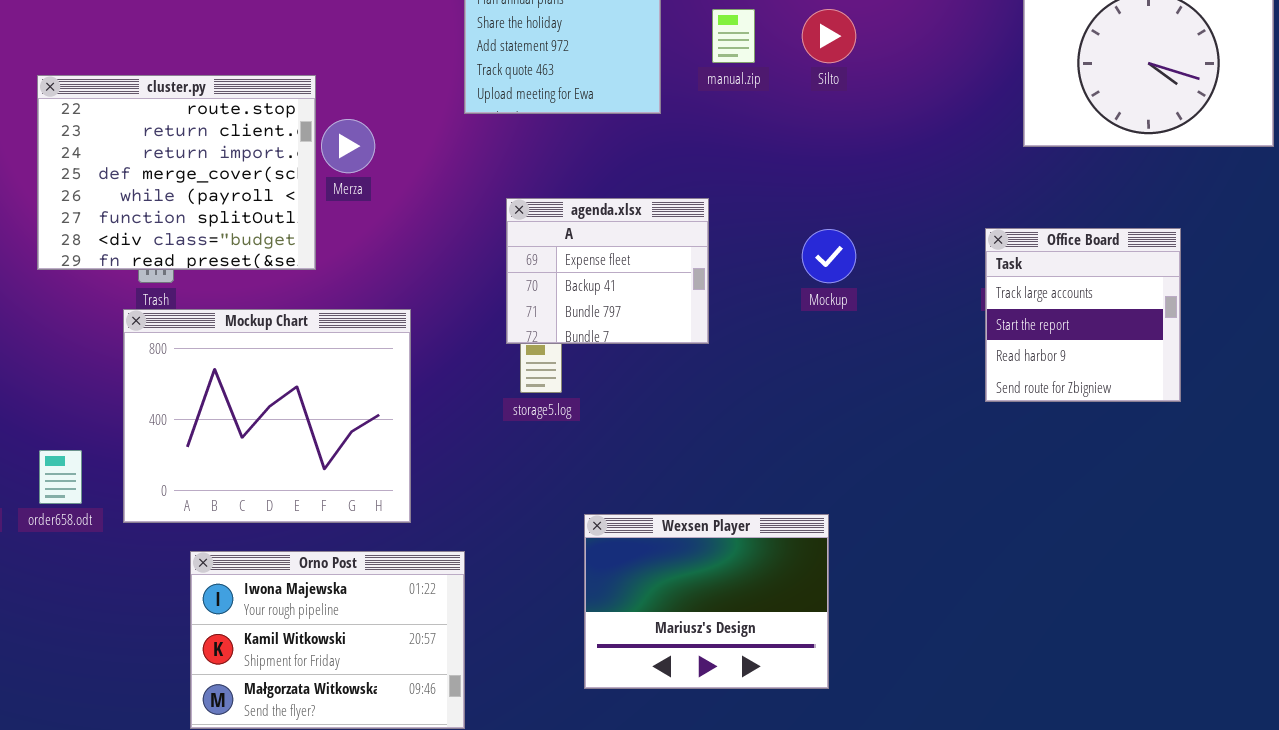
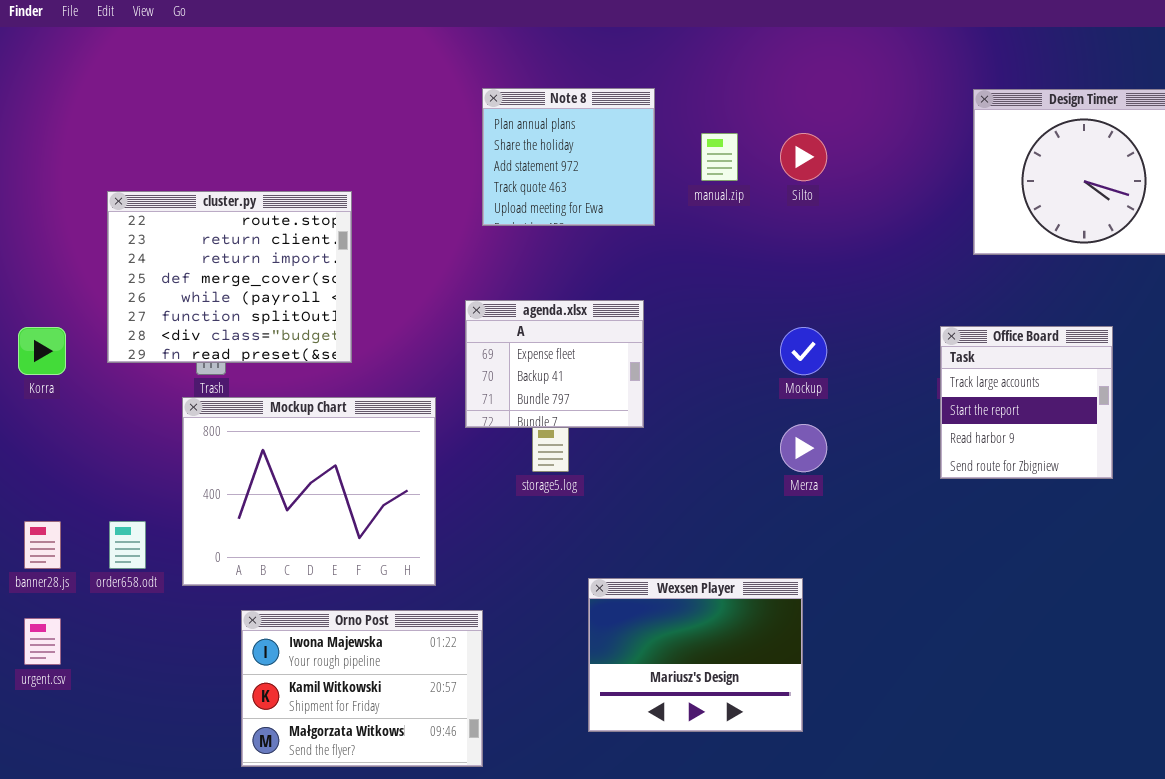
Merza: [321,119,375,173] -> [780,424,827,472], moved
agenda.xlsx: [506,198,709,344] -> [465,300,644,428], moved

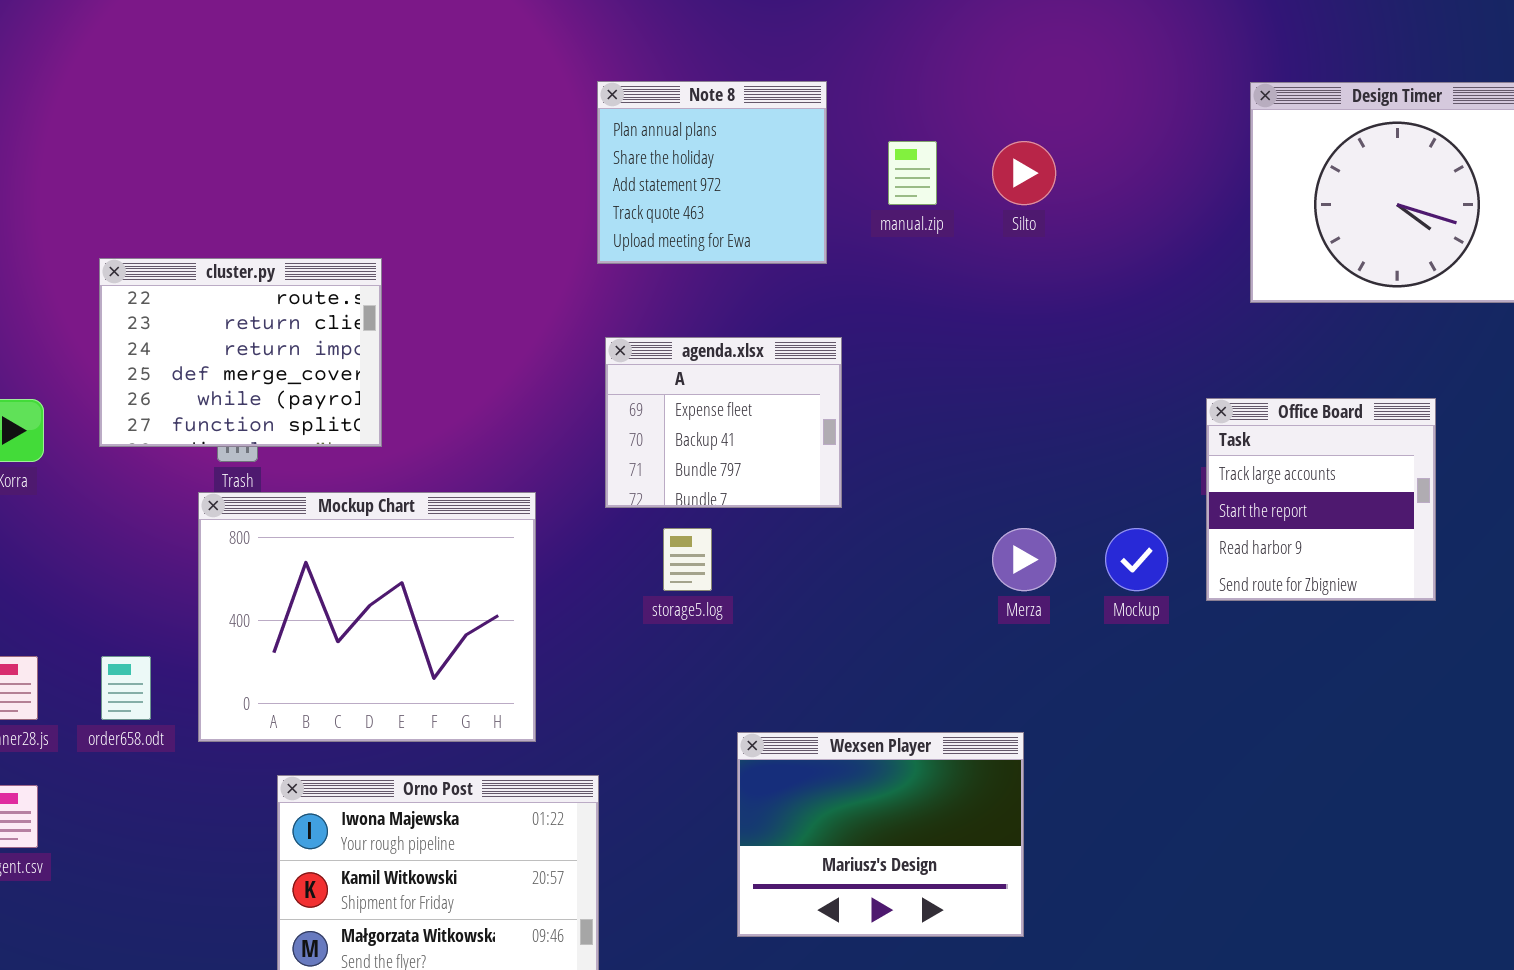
cluster.py: [107,191,352,363] -> [99,258,382,447], resized
agenda.xlsx: [465,300,644,428] -> [605,337,842,508], moved
Mockup: [780,327,827,375] -> [1105,528,1168,591], moved

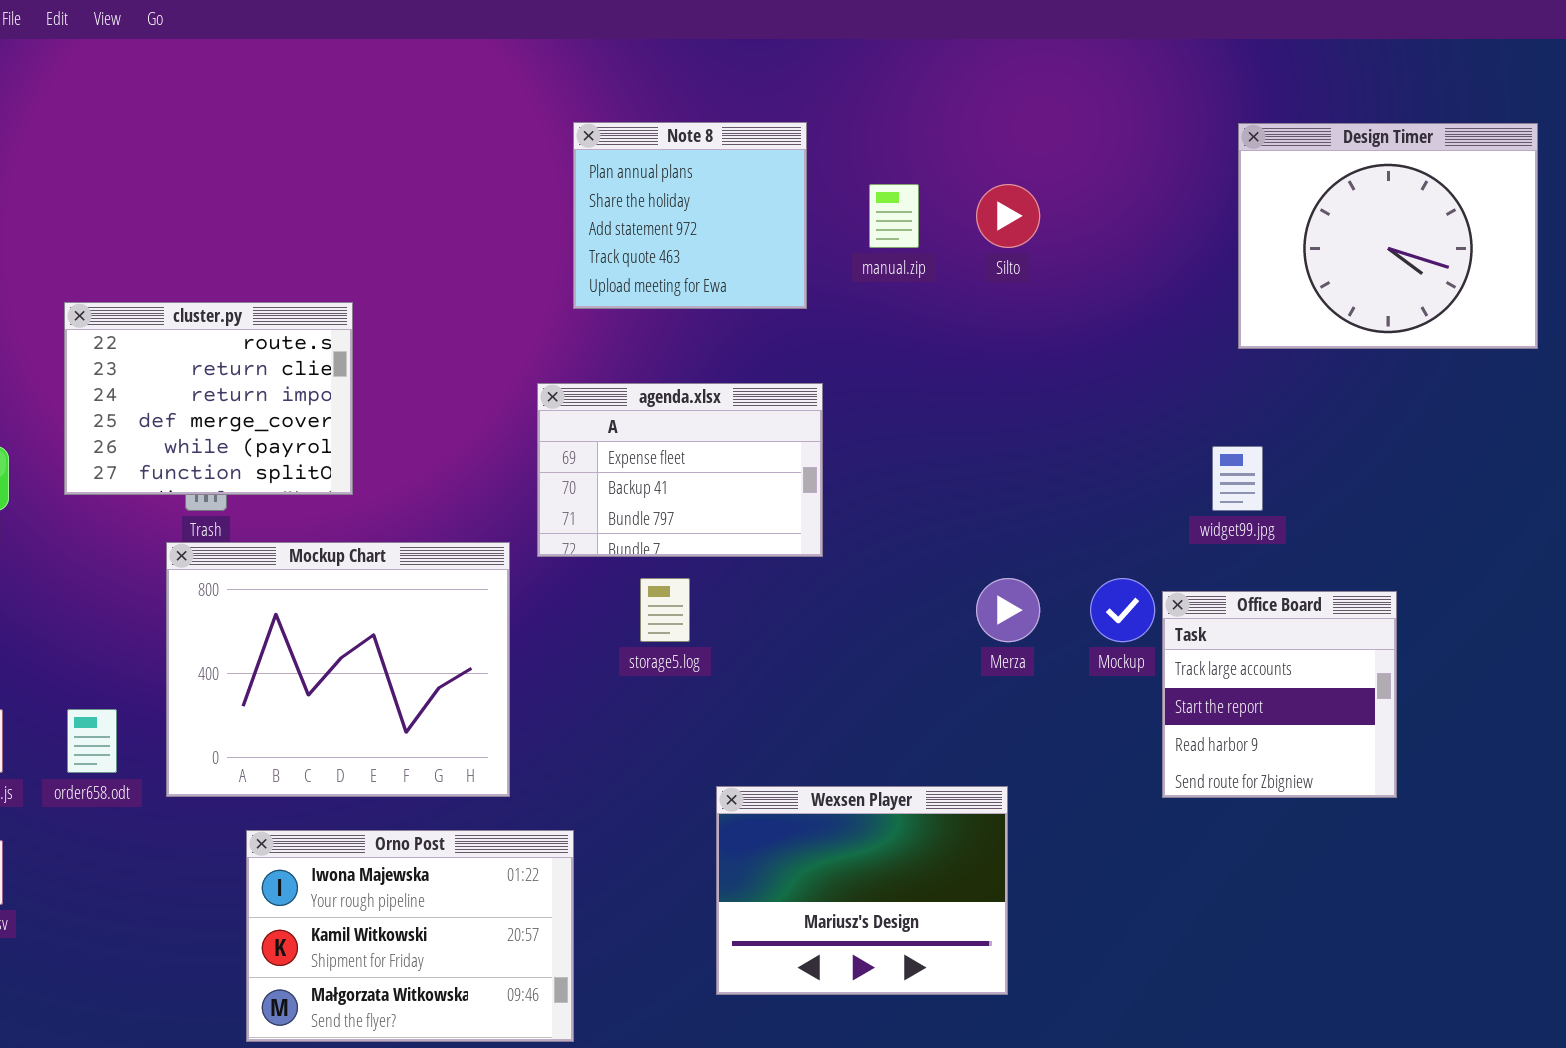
agenda.xlsx: [605,337,842,508] -> [537,383,823,557], resized
Office Board: [1206,398,1436,601] -> [1162,591,1397,798], moved

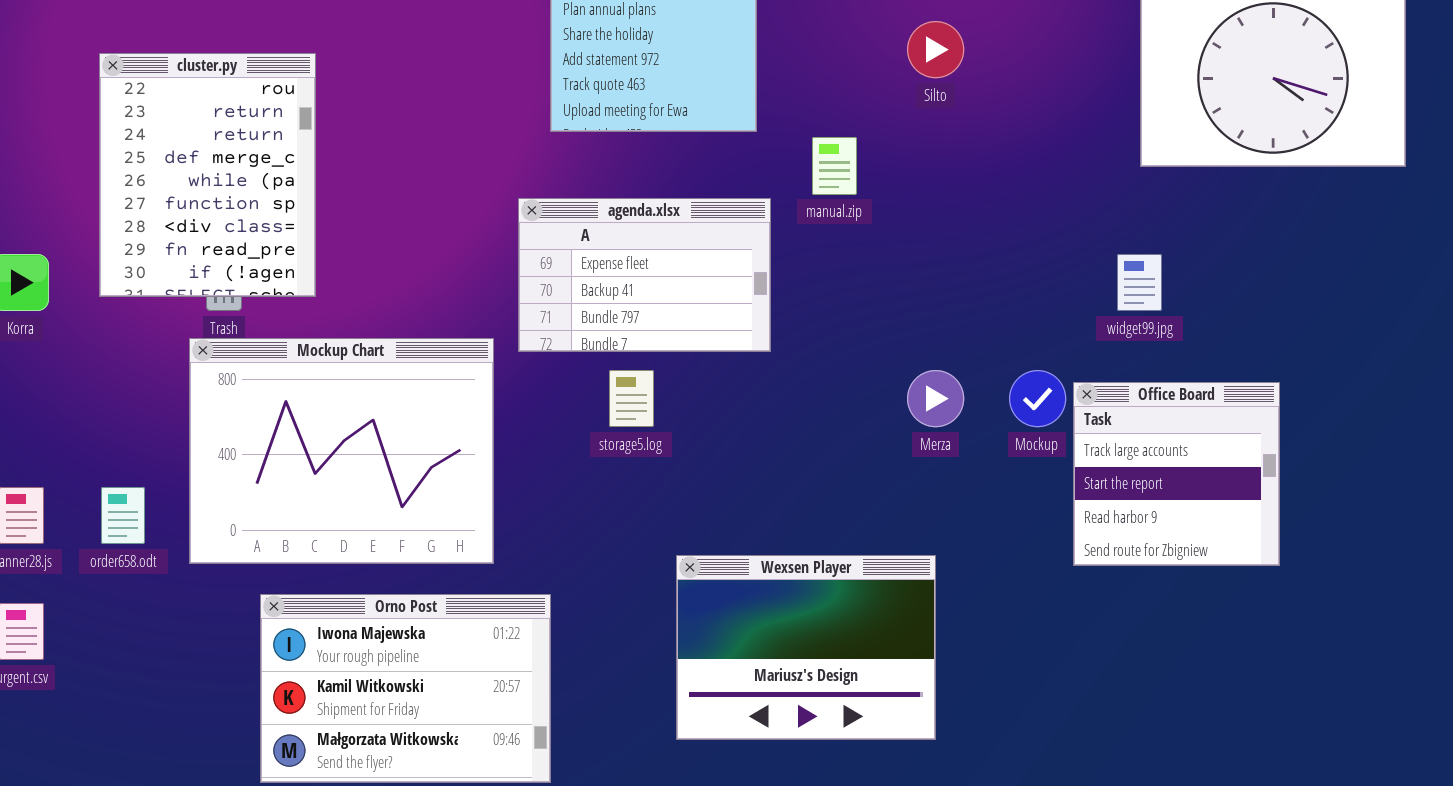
manual.zip: [869,184,919,248] -> [812,137,857,195], moved
cluster.py: [64,302,353,495] -> [99,53,316,297], resized

